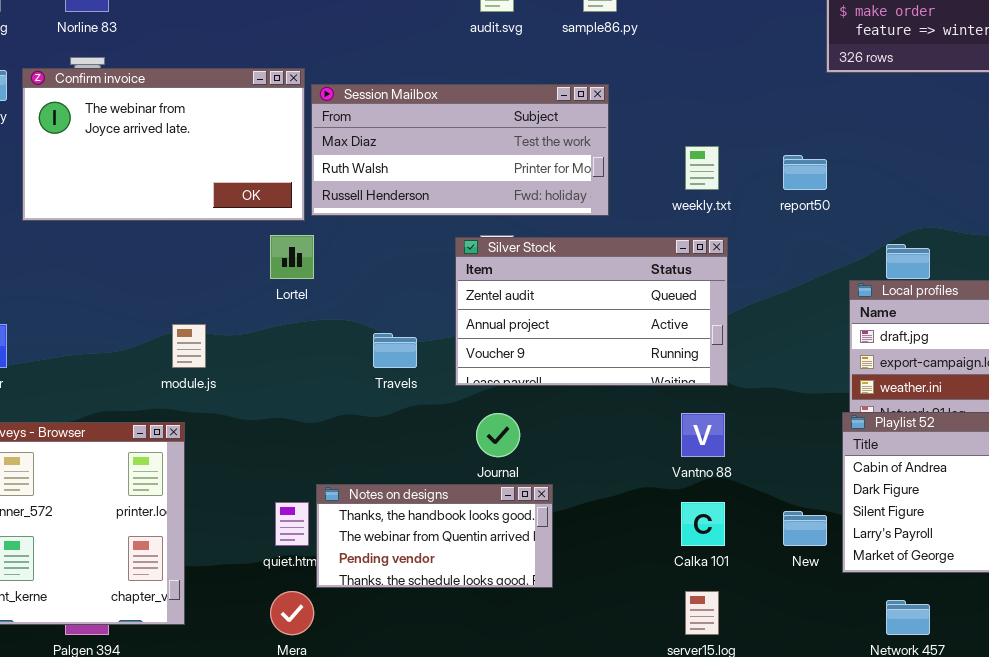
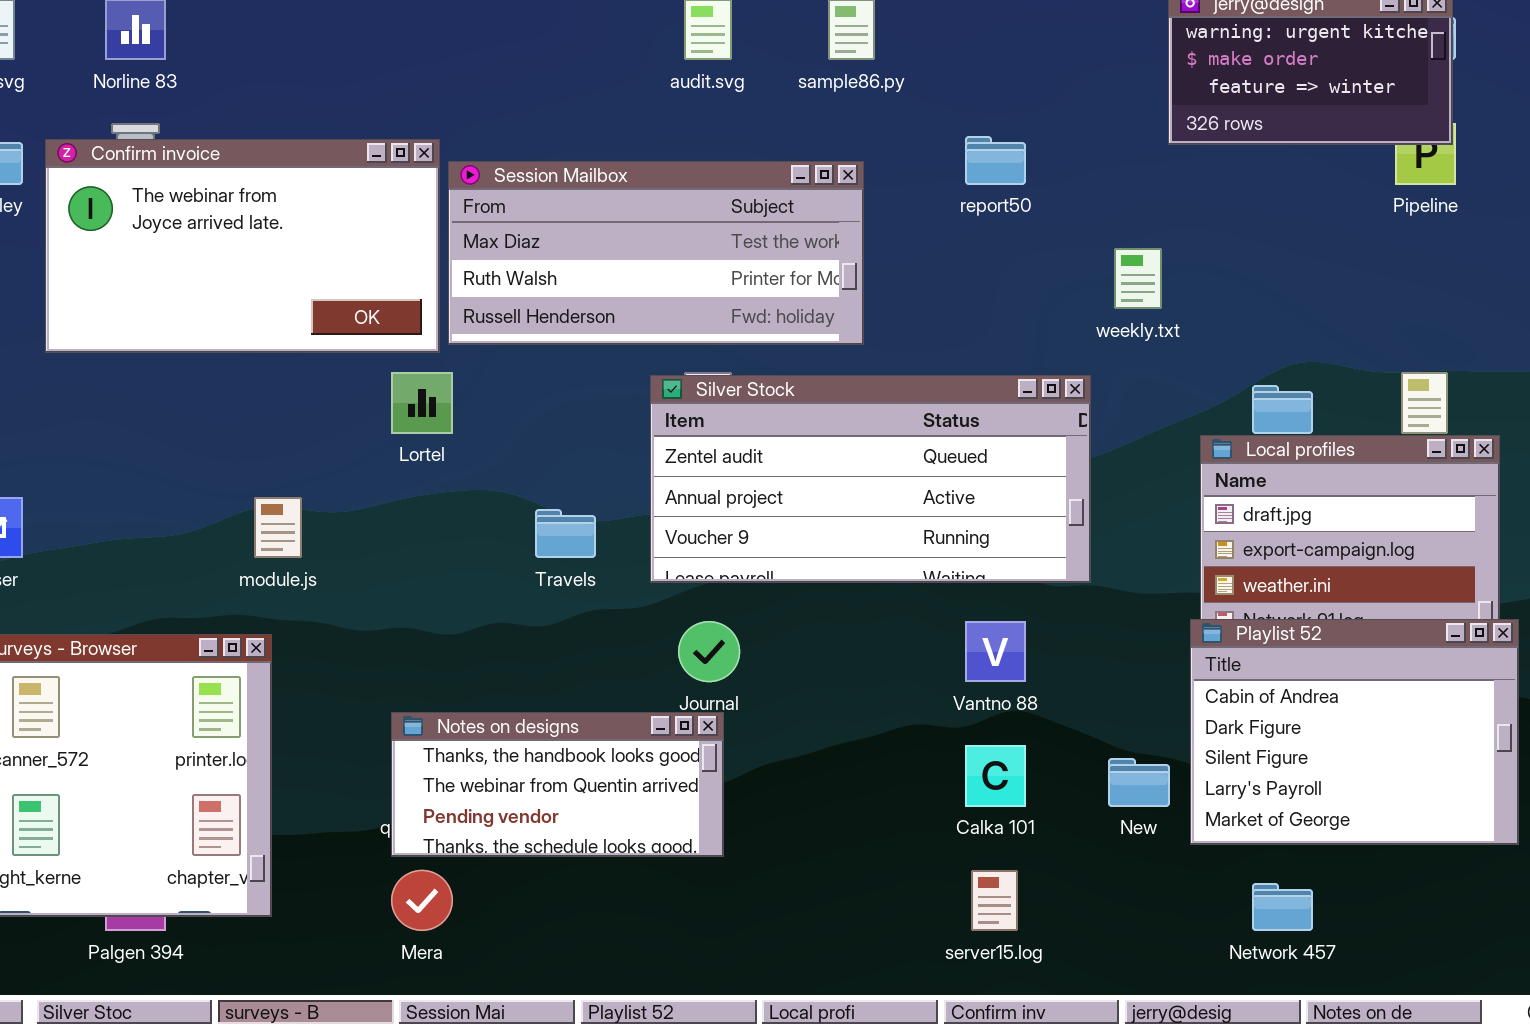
weekly.txt: [685,146,719,190] -> [1114,248,1162,309], moved
report50: [783,155,827,190] -> [965,136,1026,185], moved
Silver Stock: [455,237,728,386] -> [650,375,1091,583], resized
Notes on designs: [316,484,553,588] -> [391,712,724,857], moved

